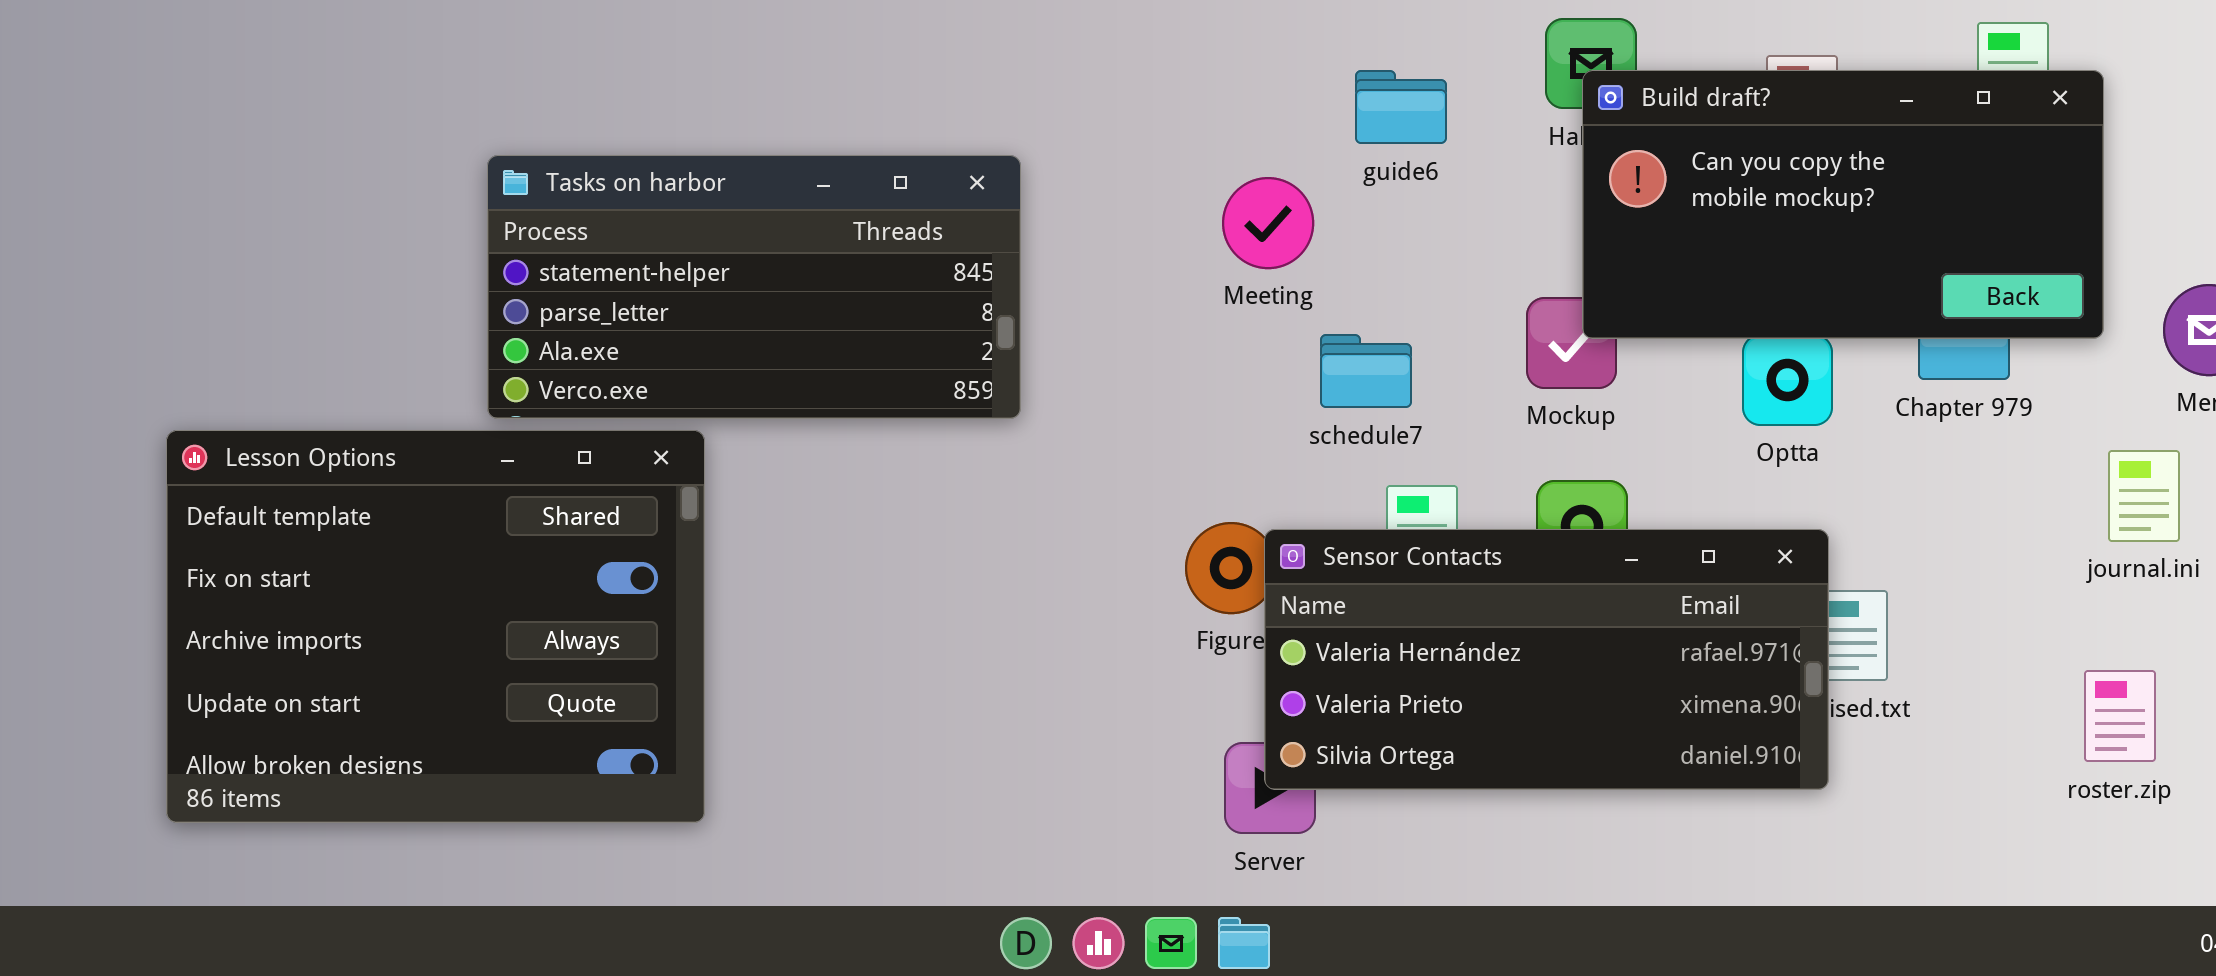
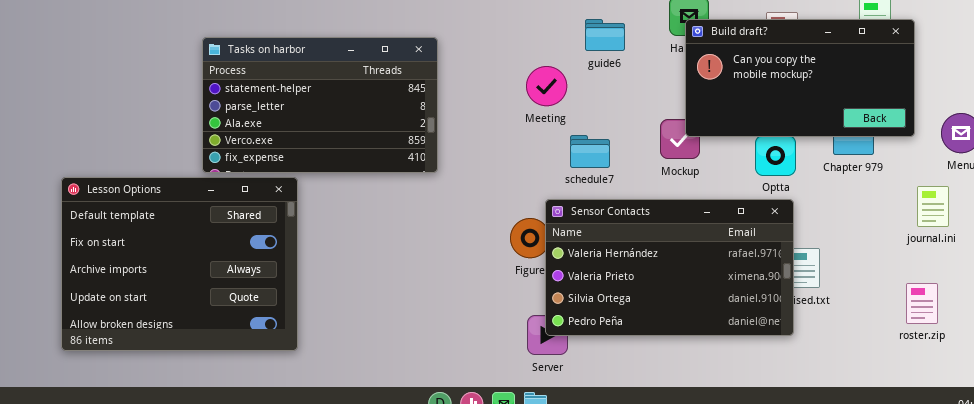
Tasks on harbor: [487,155,1021,419] -> [202,37,438,173], resized
Sensor Contacts: [1264,529,1829,790] -> [545,199,794,336], resized

